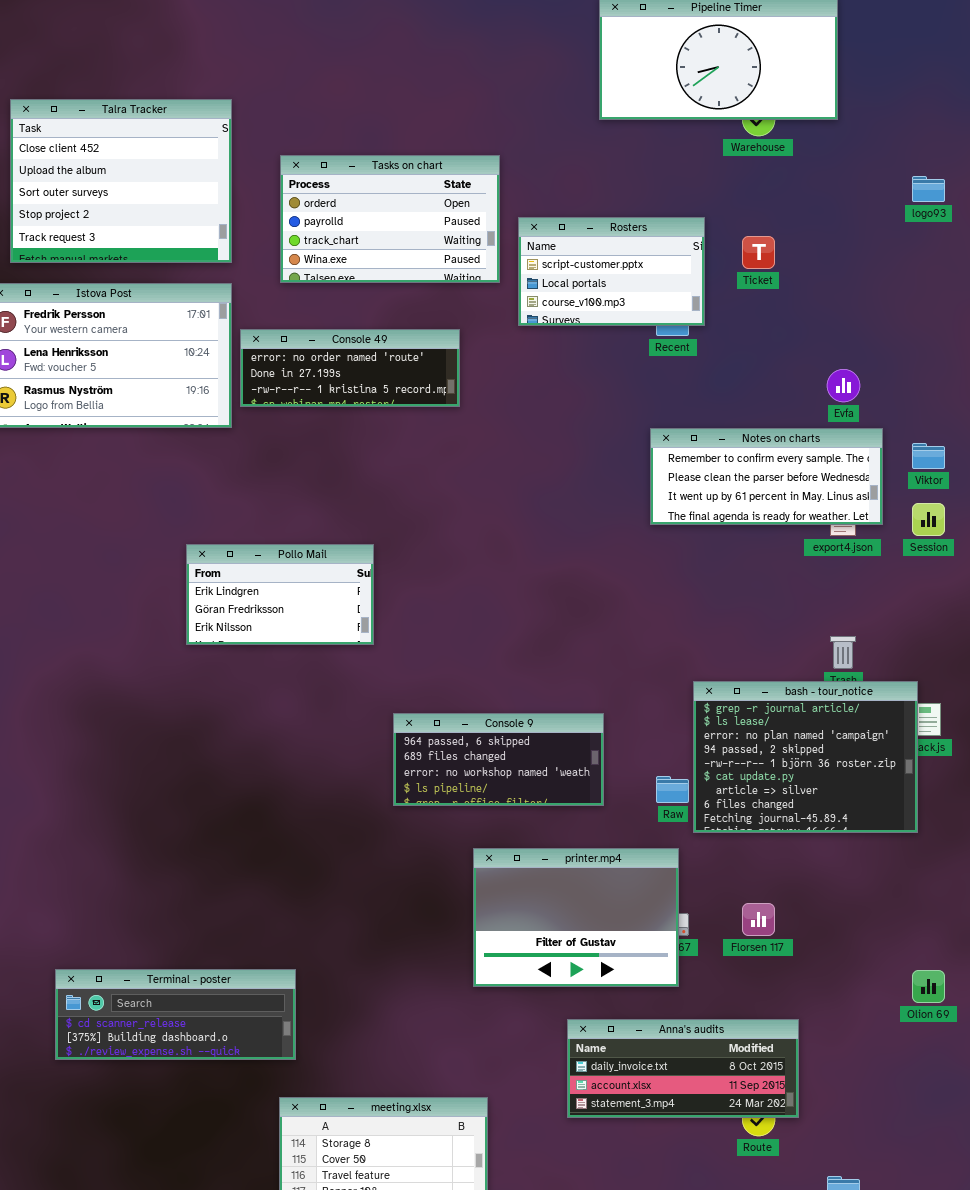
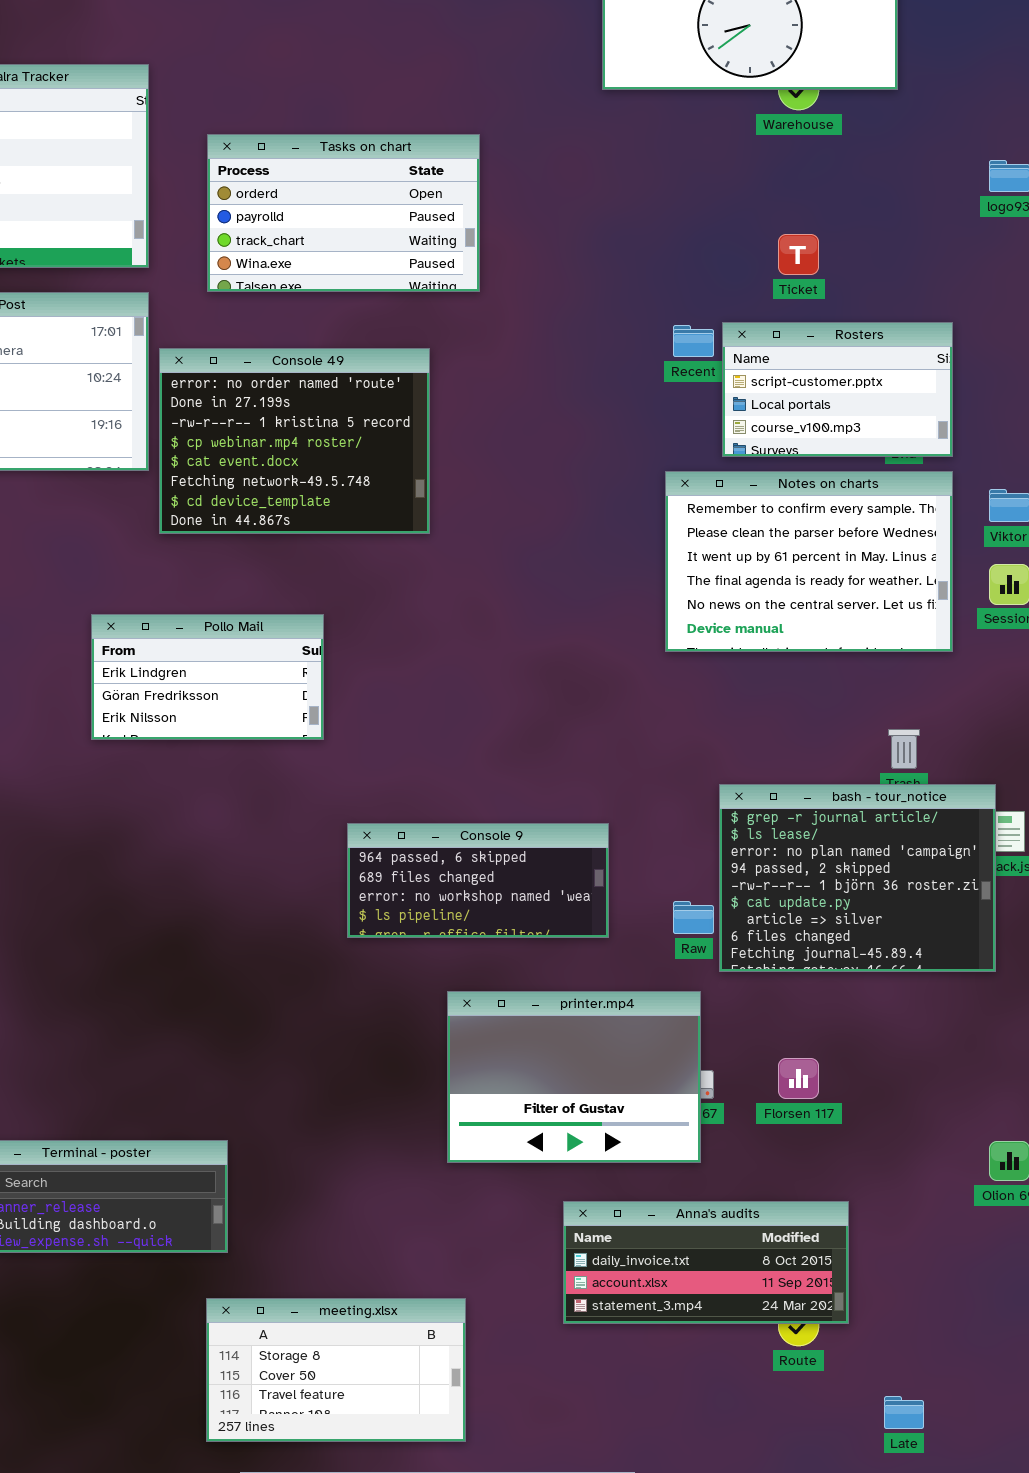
Rosters: [518,217,705,326] -> [722,322,953,457], moved
Console 49: [240,329,460,407] -> [159,348,430,534], resized
Notes on charts: [650,428,883,525] -> [665,471,953,652], resized

